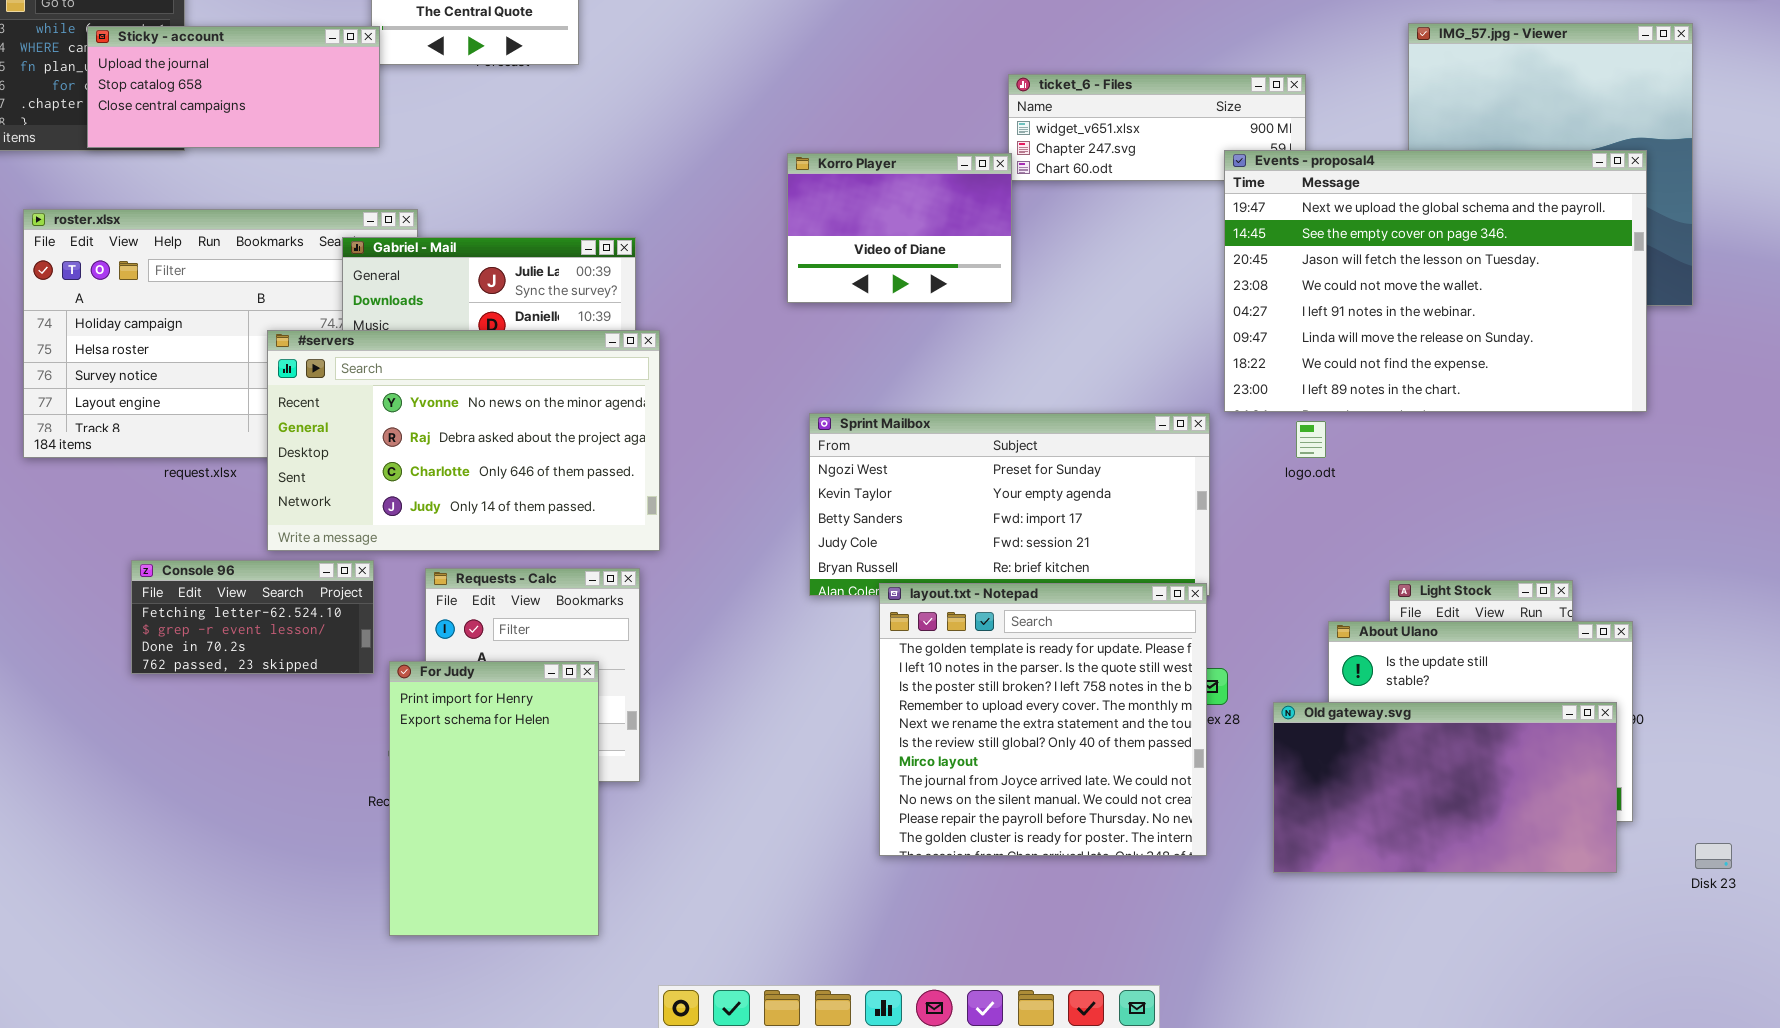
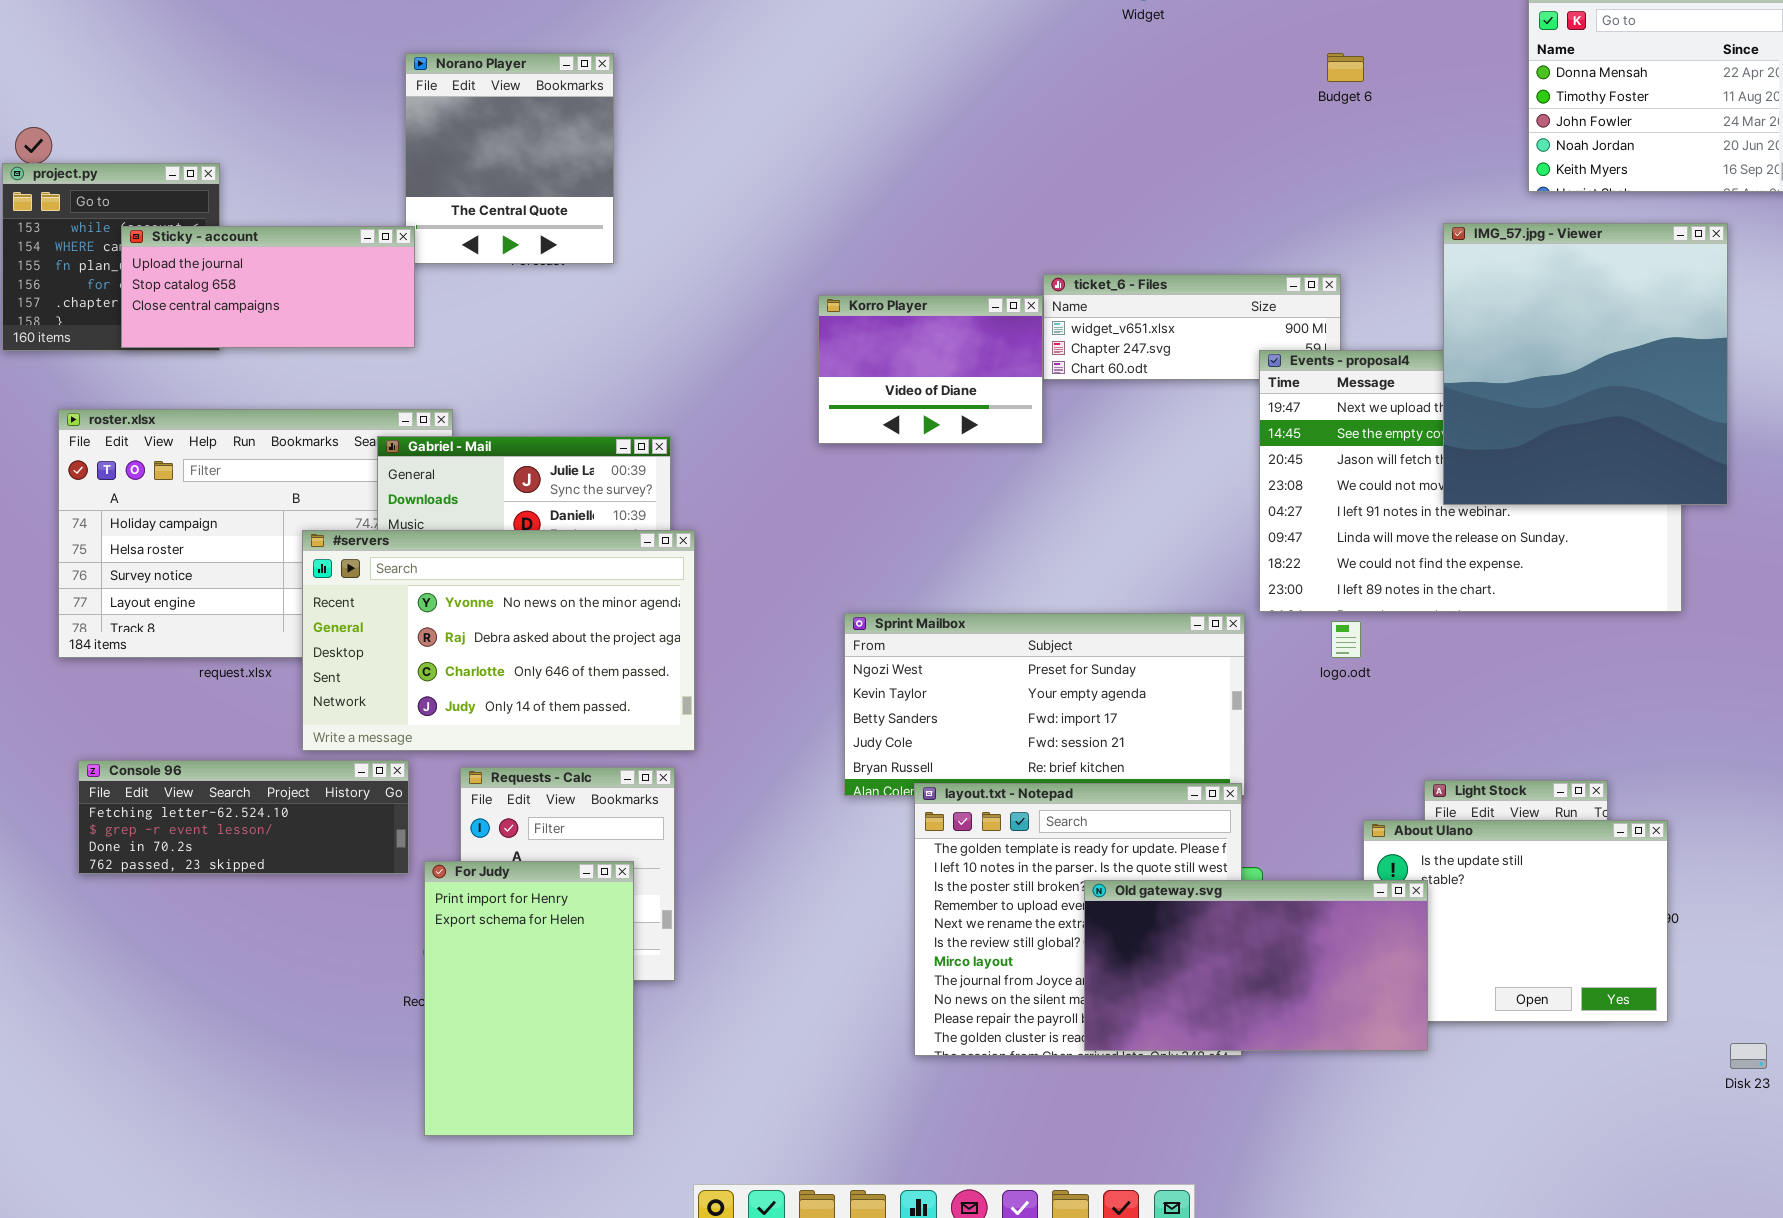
IMG_57.jpg - Viewer: [1408,23,1693,306] -> [1443,223,1728,505], raised
Korro Player: [787,153,1012,303] -> [818,295,1043,444], moved
Console 96: [131,560,374,674] -> [78,760,409,874], resized
Old gateway.svg: [1273,702,1617,873] -> [1084,880,1428,1051], moved

